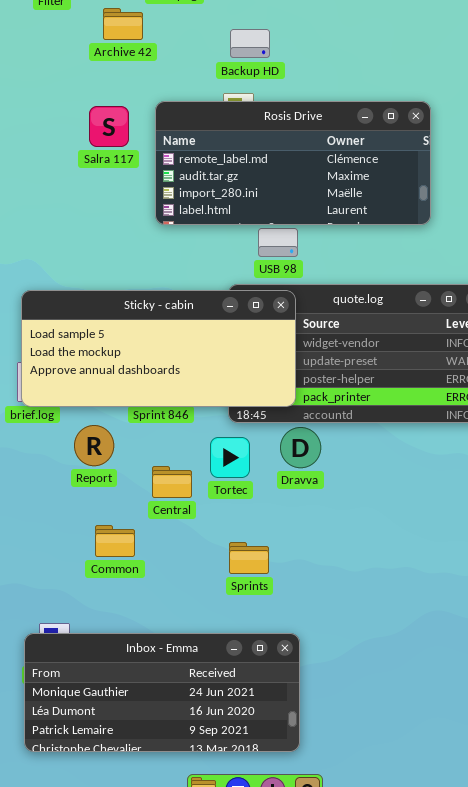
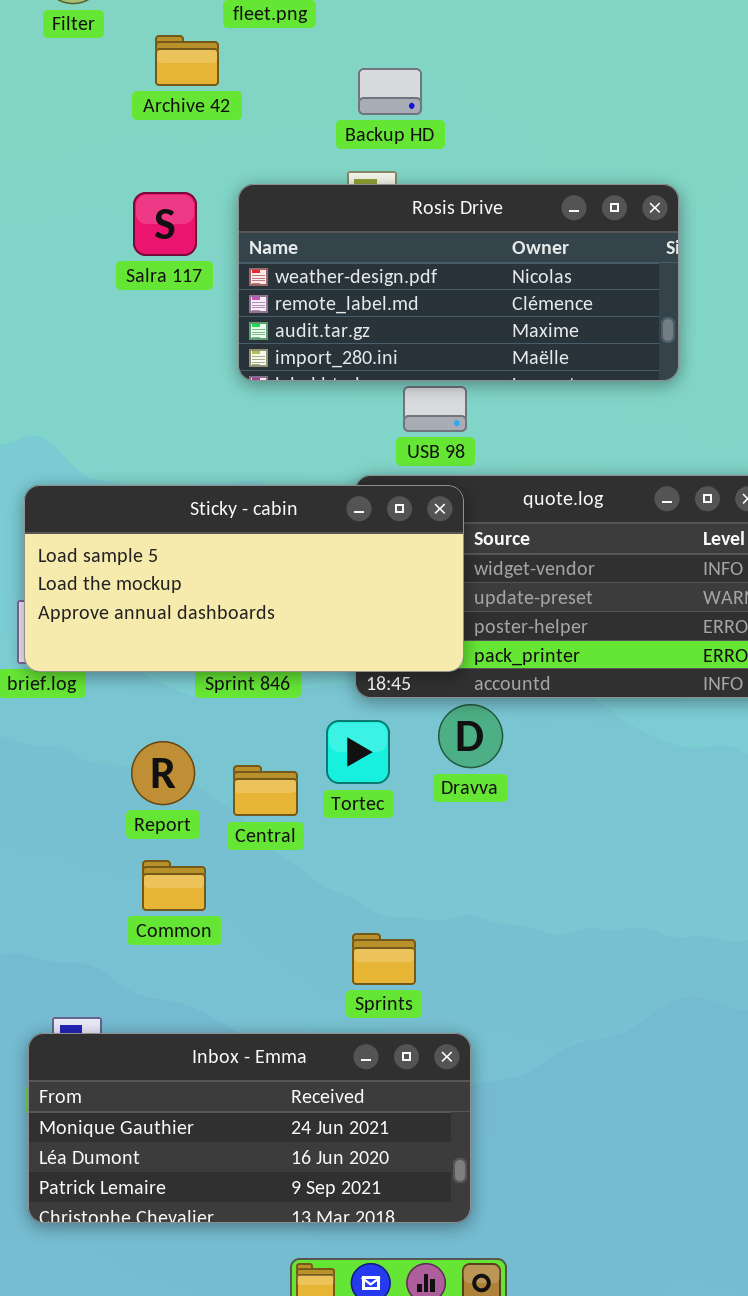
Rosis Drive: [155,101,431,225] -> [238,184,679,381], scrolled up 1 row
Report: [74,425,114,466] -> [131,741,195,805], moved
Sprints: [229,542,269,574] -> [352,933,416,985], moved

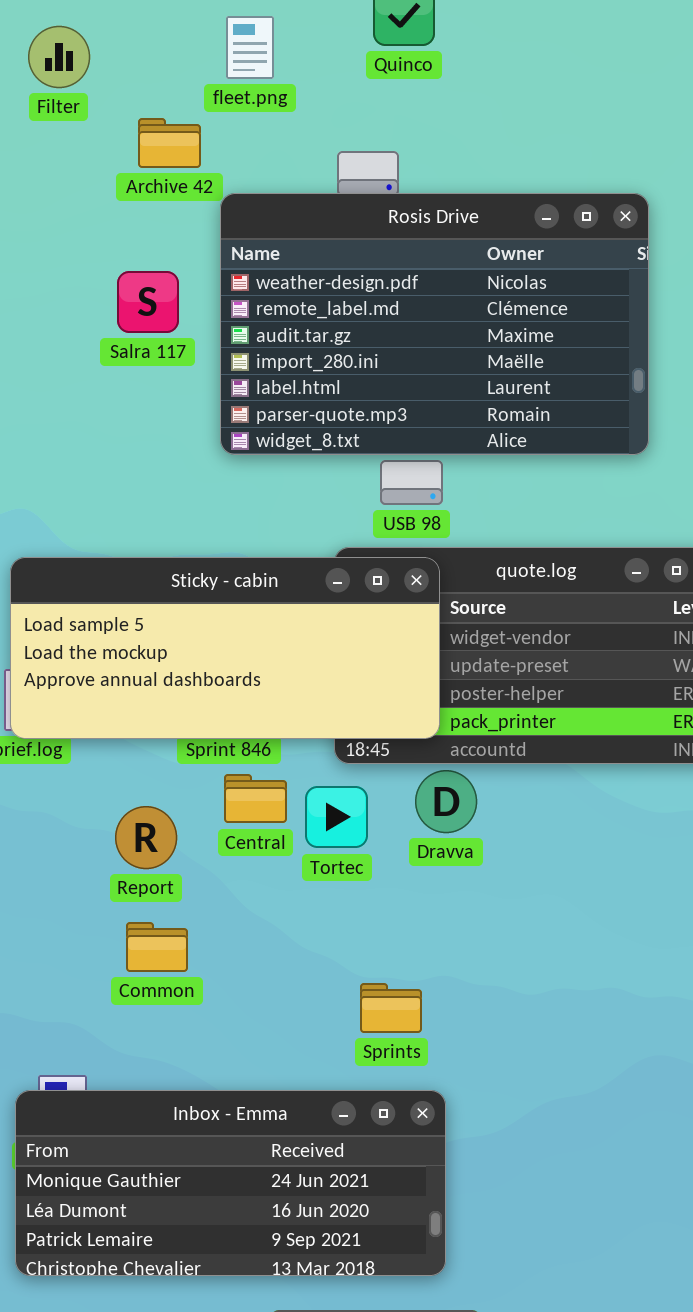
Rosis Drive: [238,184,679,381] -> [220,193,649,455], resized
Central: [233,765,298,816] -> [224,774,287,823], moved
Sprints: [352,933,416,985] -> [360,983,422,1033], moved

